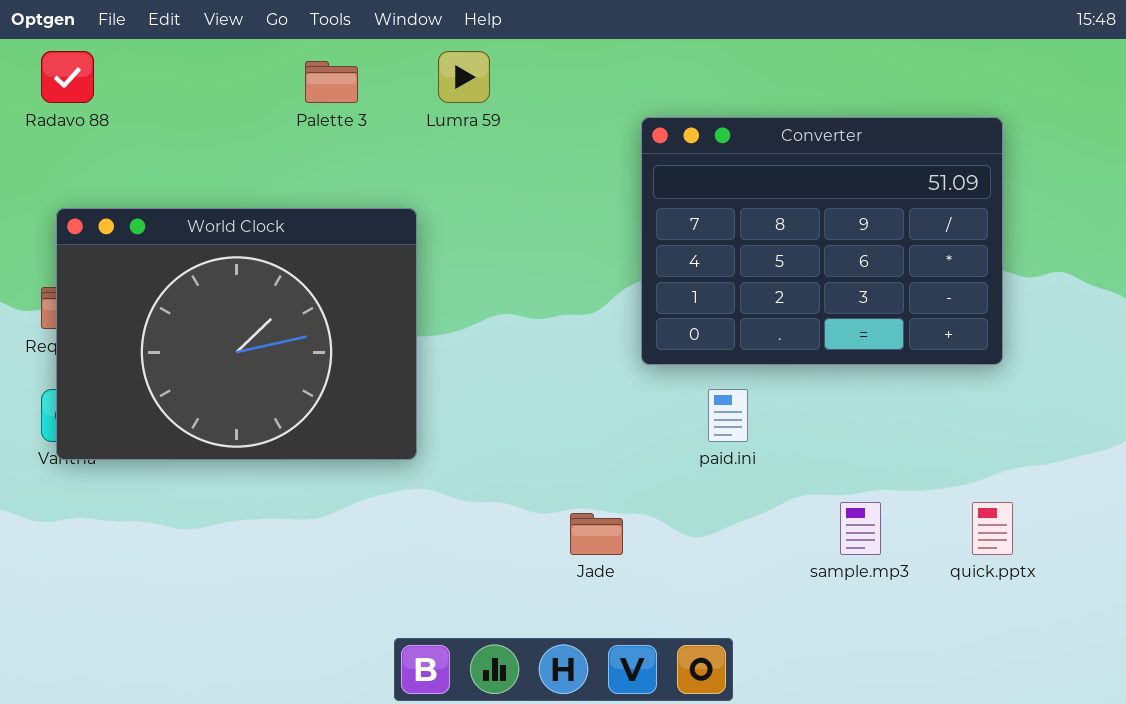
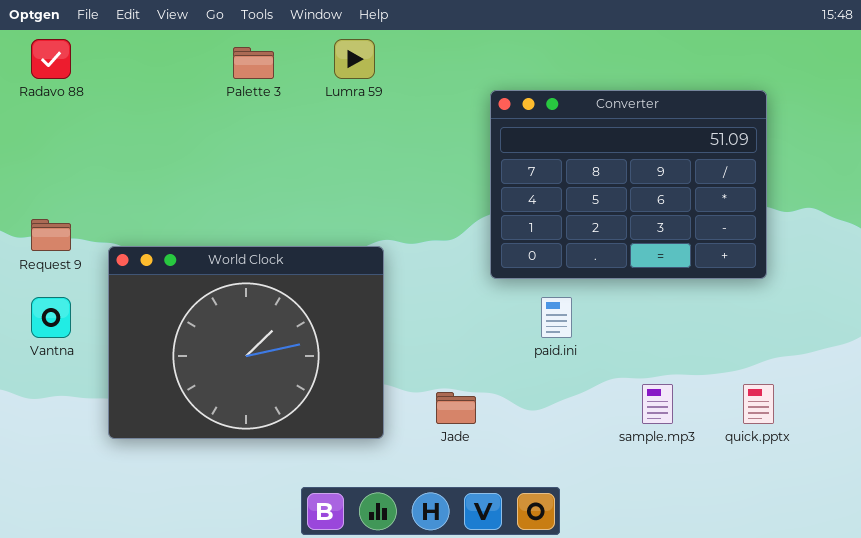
World Clock: [56,208,417,460] -> [108,246,384,439], moved

